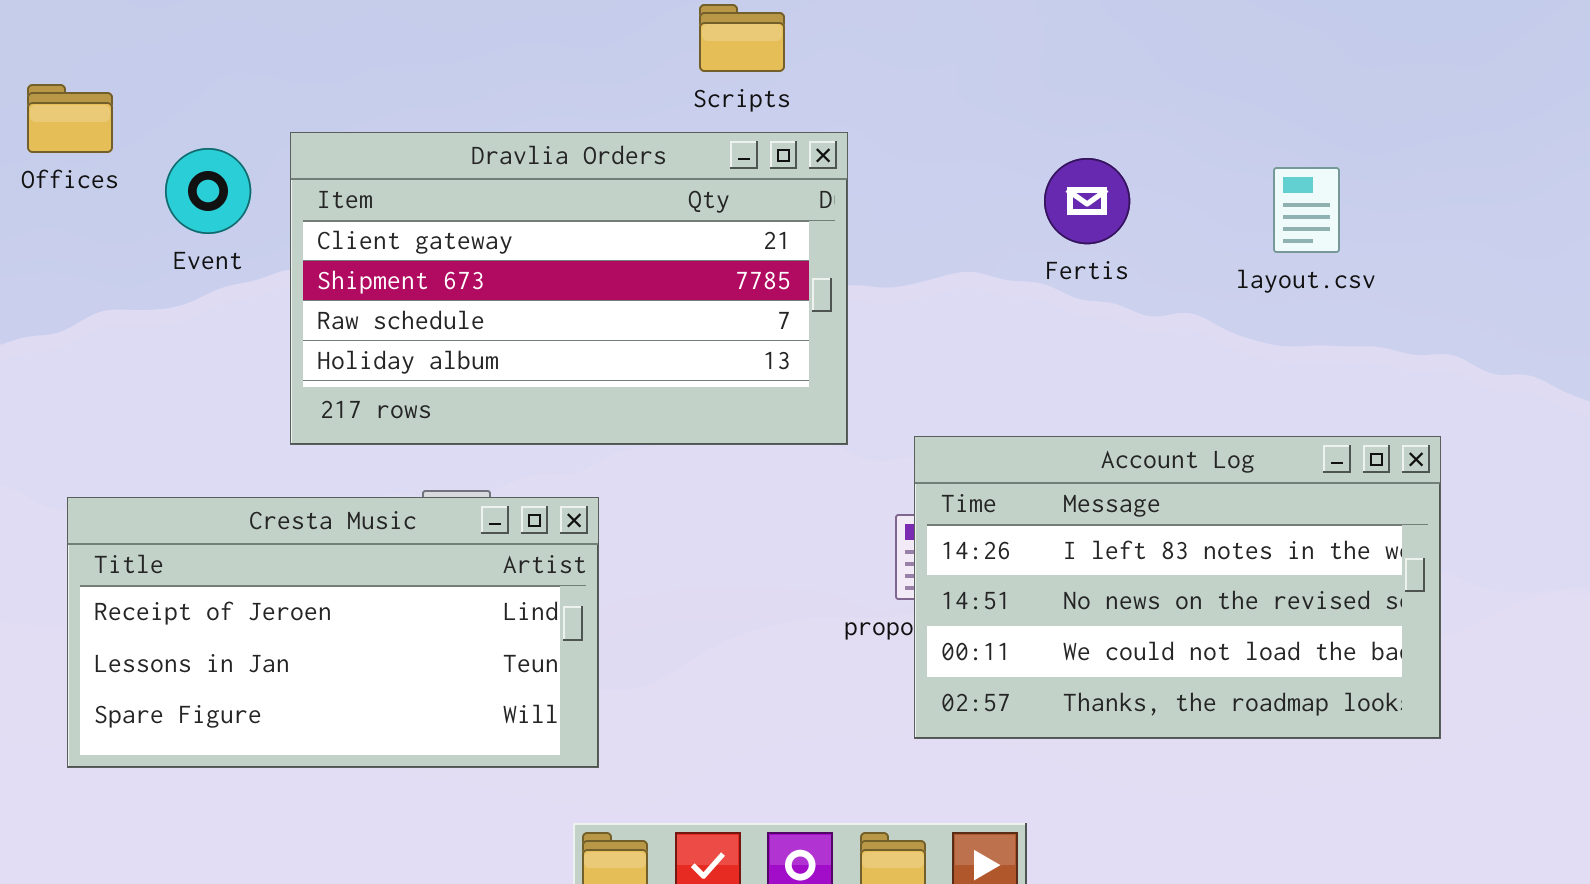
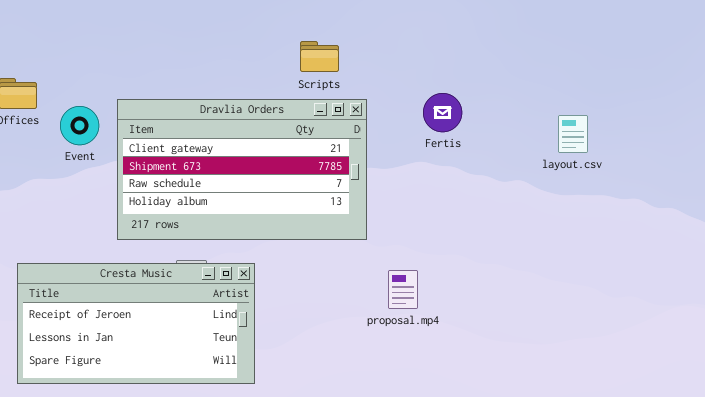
Fertis: [1044,158,1130,244] -> [423,93,462,132], moved
Account Log: [914,436,1441,739] -> none, closed

